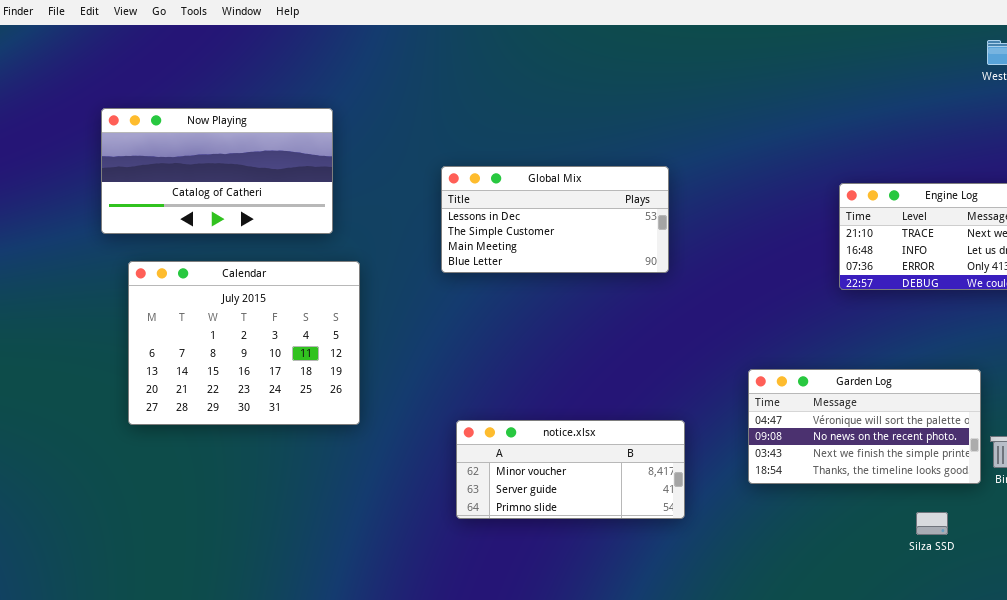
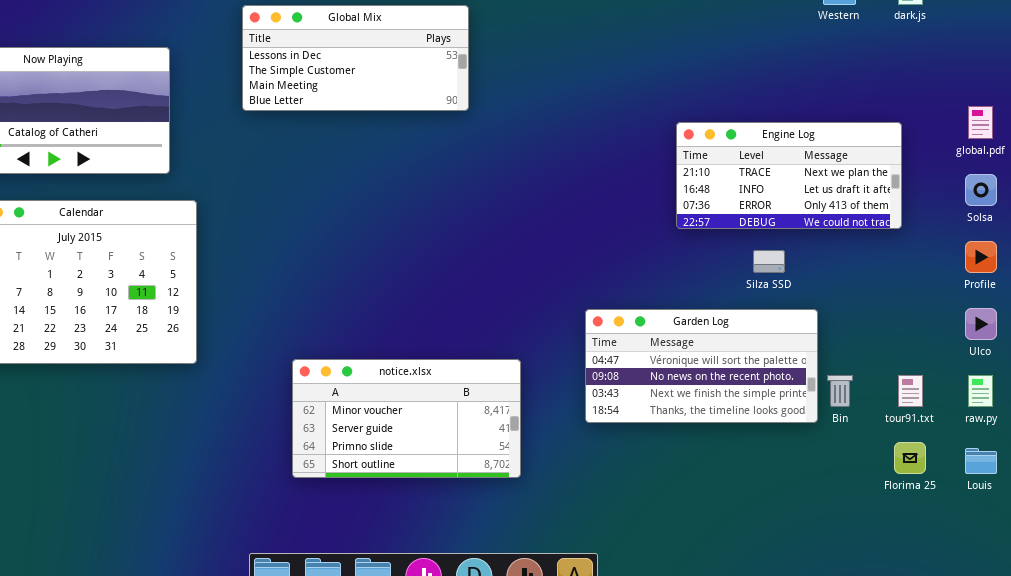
Global Mix: [441,166,669,273] -> [242,5,469,111], moved
notice.xlsx: [456,420,685,519] -> [292,359,521,478], resized
Silza SSD: [916,512,948,535] -> [753,250,785,273], moved

